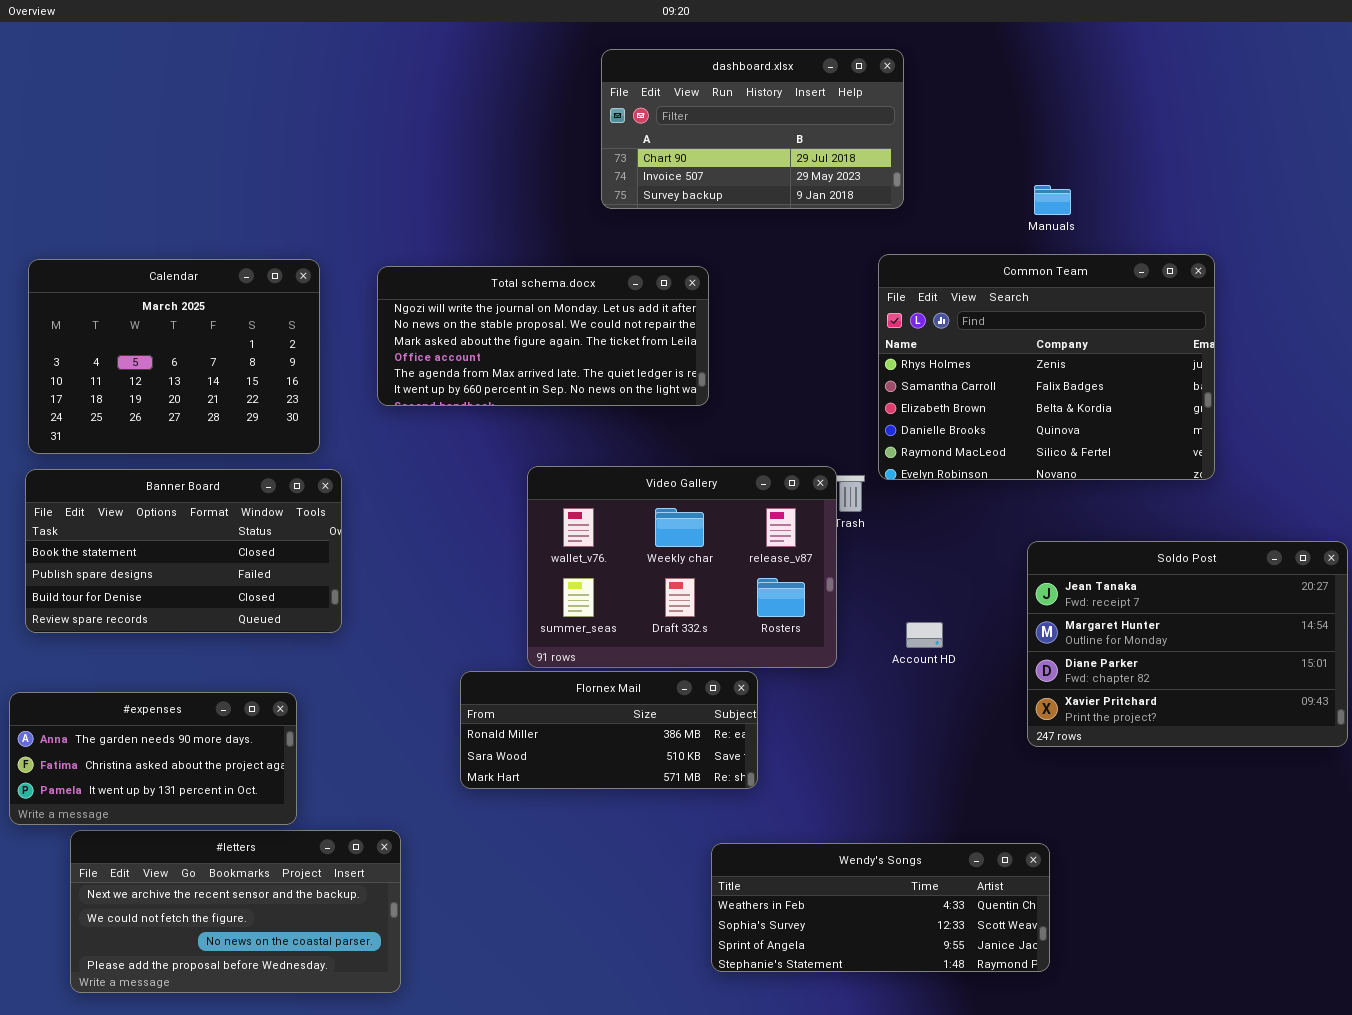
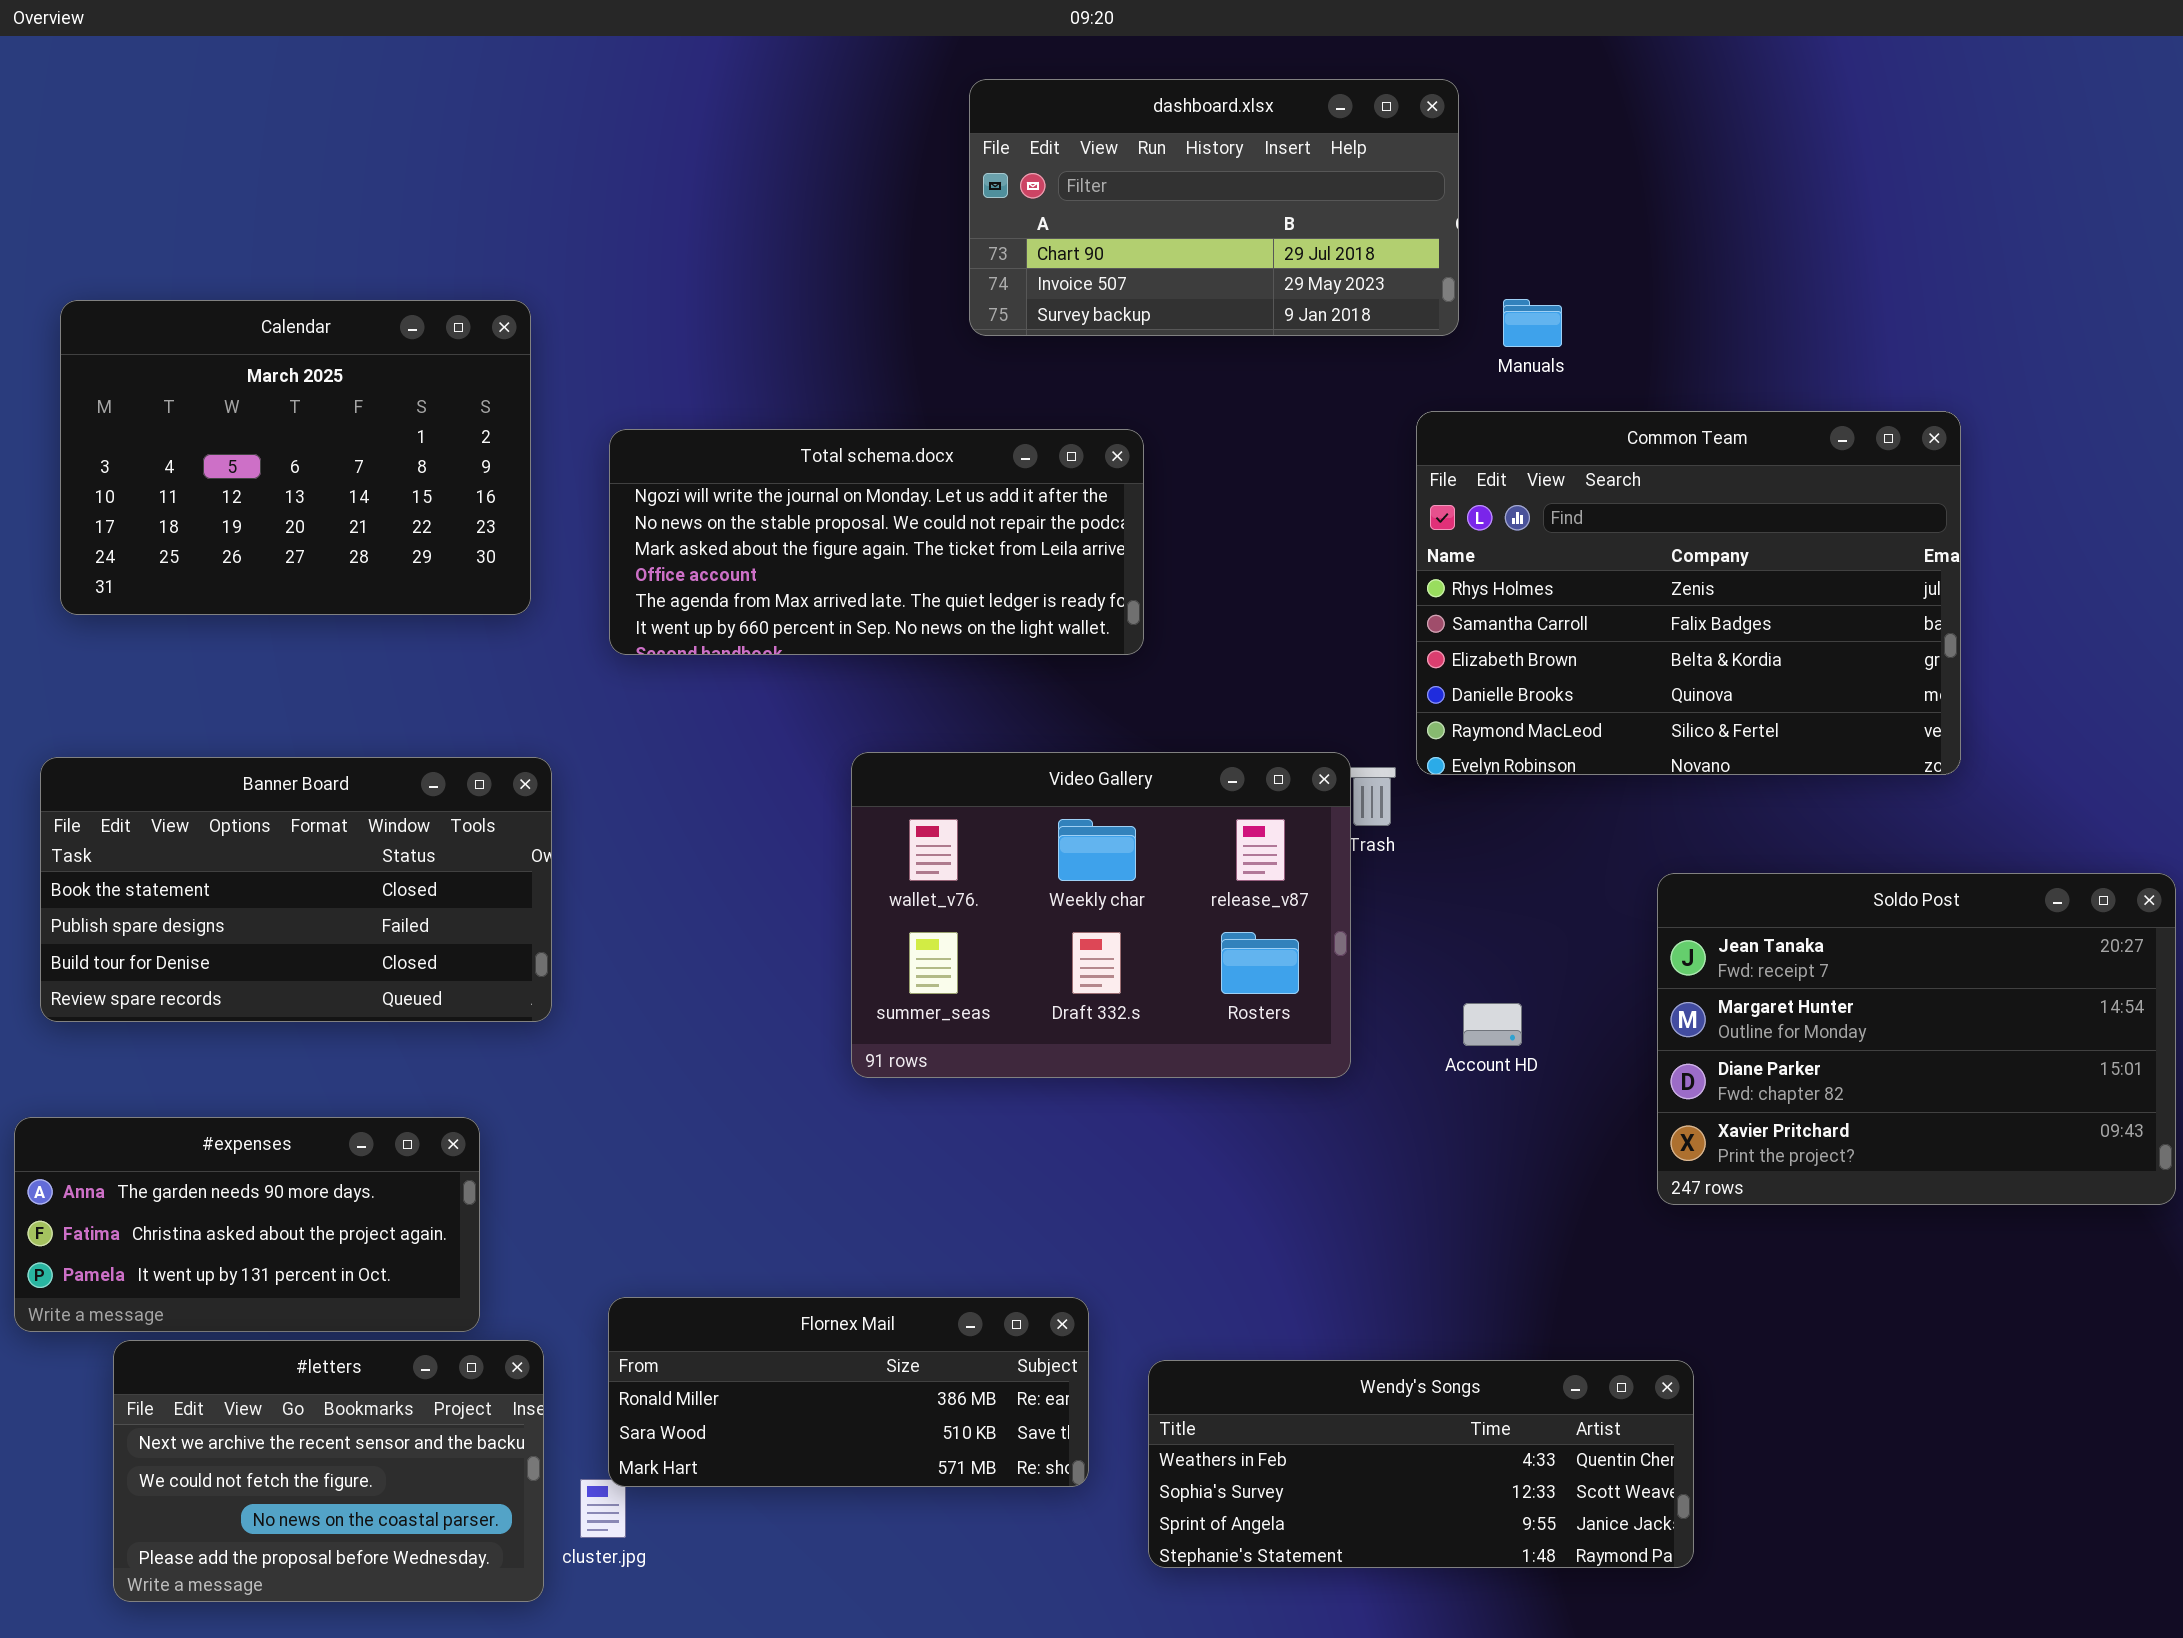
Manuals: [1034,185,1071,215] -> [1503,299,1562,347], moved
Calendar: [28,259,320,454] -> [60,300,531,615], moved
Flornex Mail: [460,671,758,789] -> [608,1297,1089,1487], moved
#letters: [70,830,401,993] -> [113,1340,544,1602], resized

